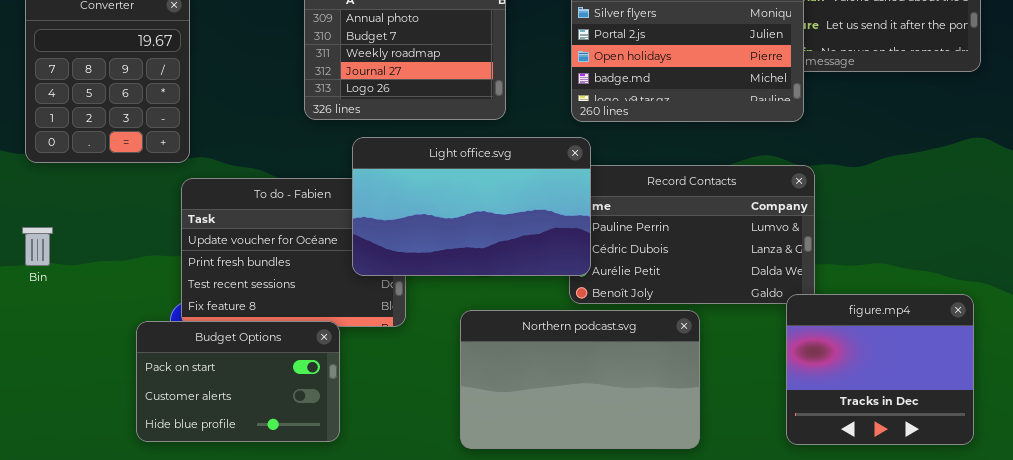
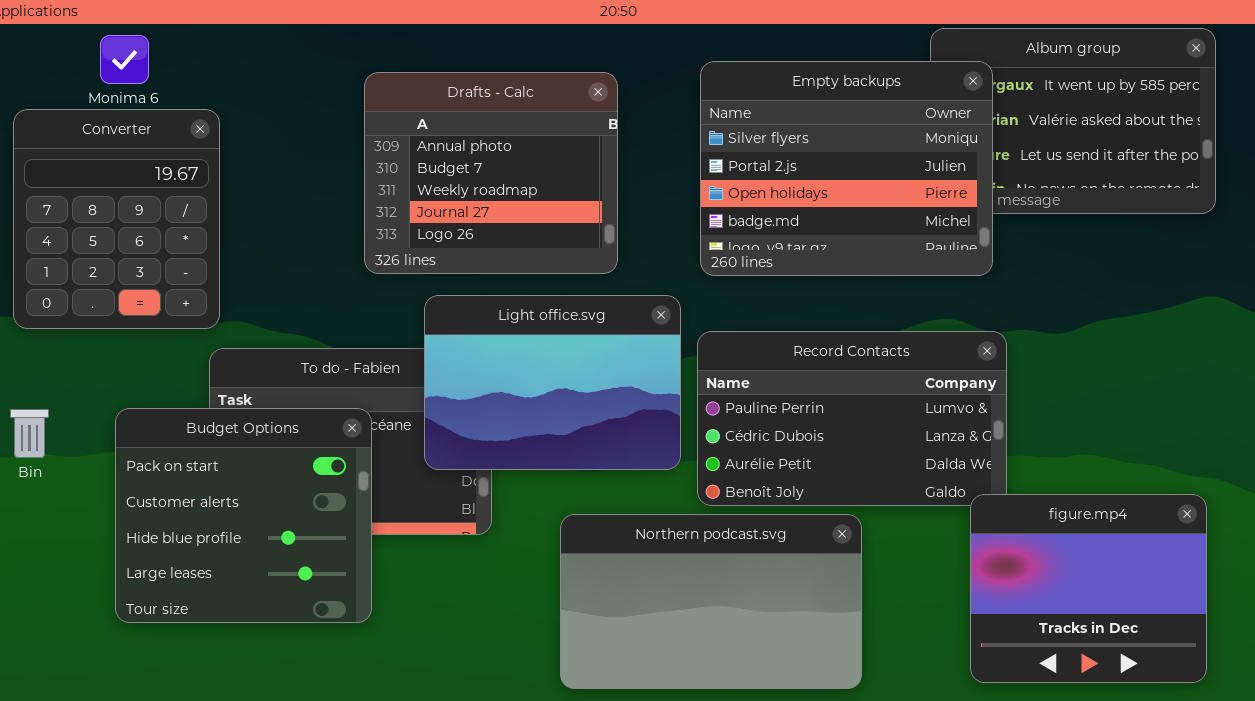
Light office.svg: [352,137,591,276] -> [424,295,681,470], resized
Budget Options: [136,321,340,442] -> [115,408,372,623], moved, resized

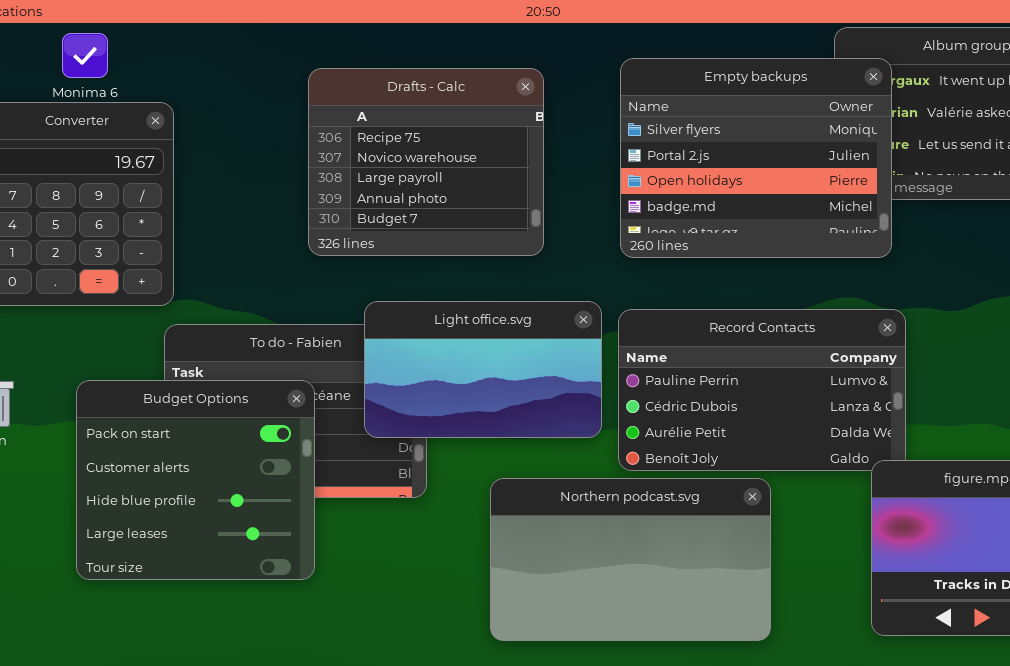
Drafts - Calc: [364,72,618,274] -> [308,68,544,256], scrolled up 3 rows
Light office.svg: [424,295,681,470] -> [364,301,602,438], resized

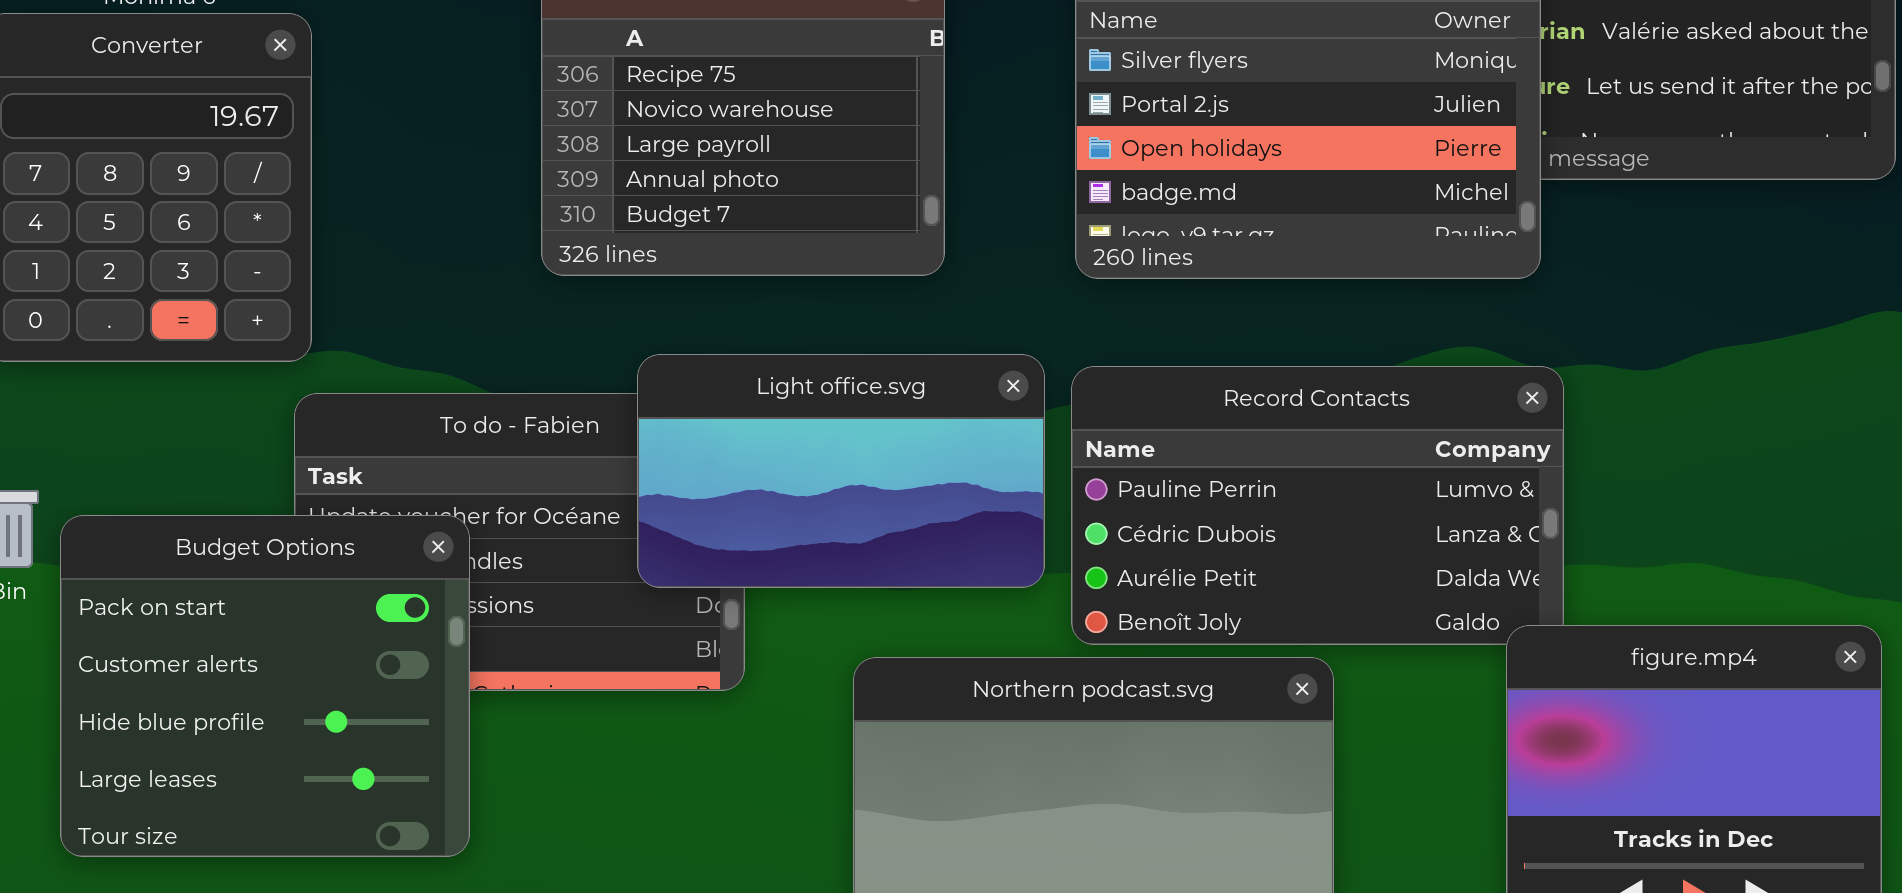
Budget Options: [76,380,315,580] -> [60,515,470,857], moved

